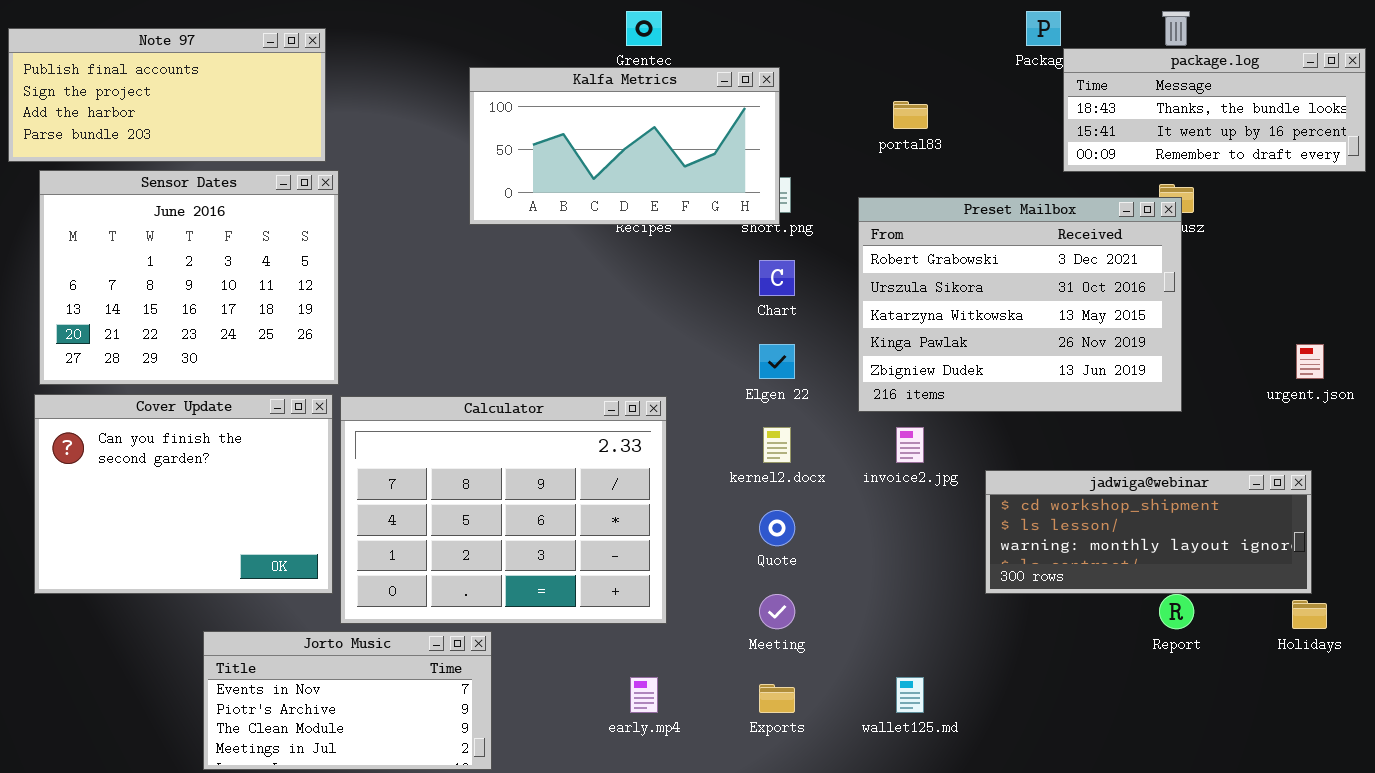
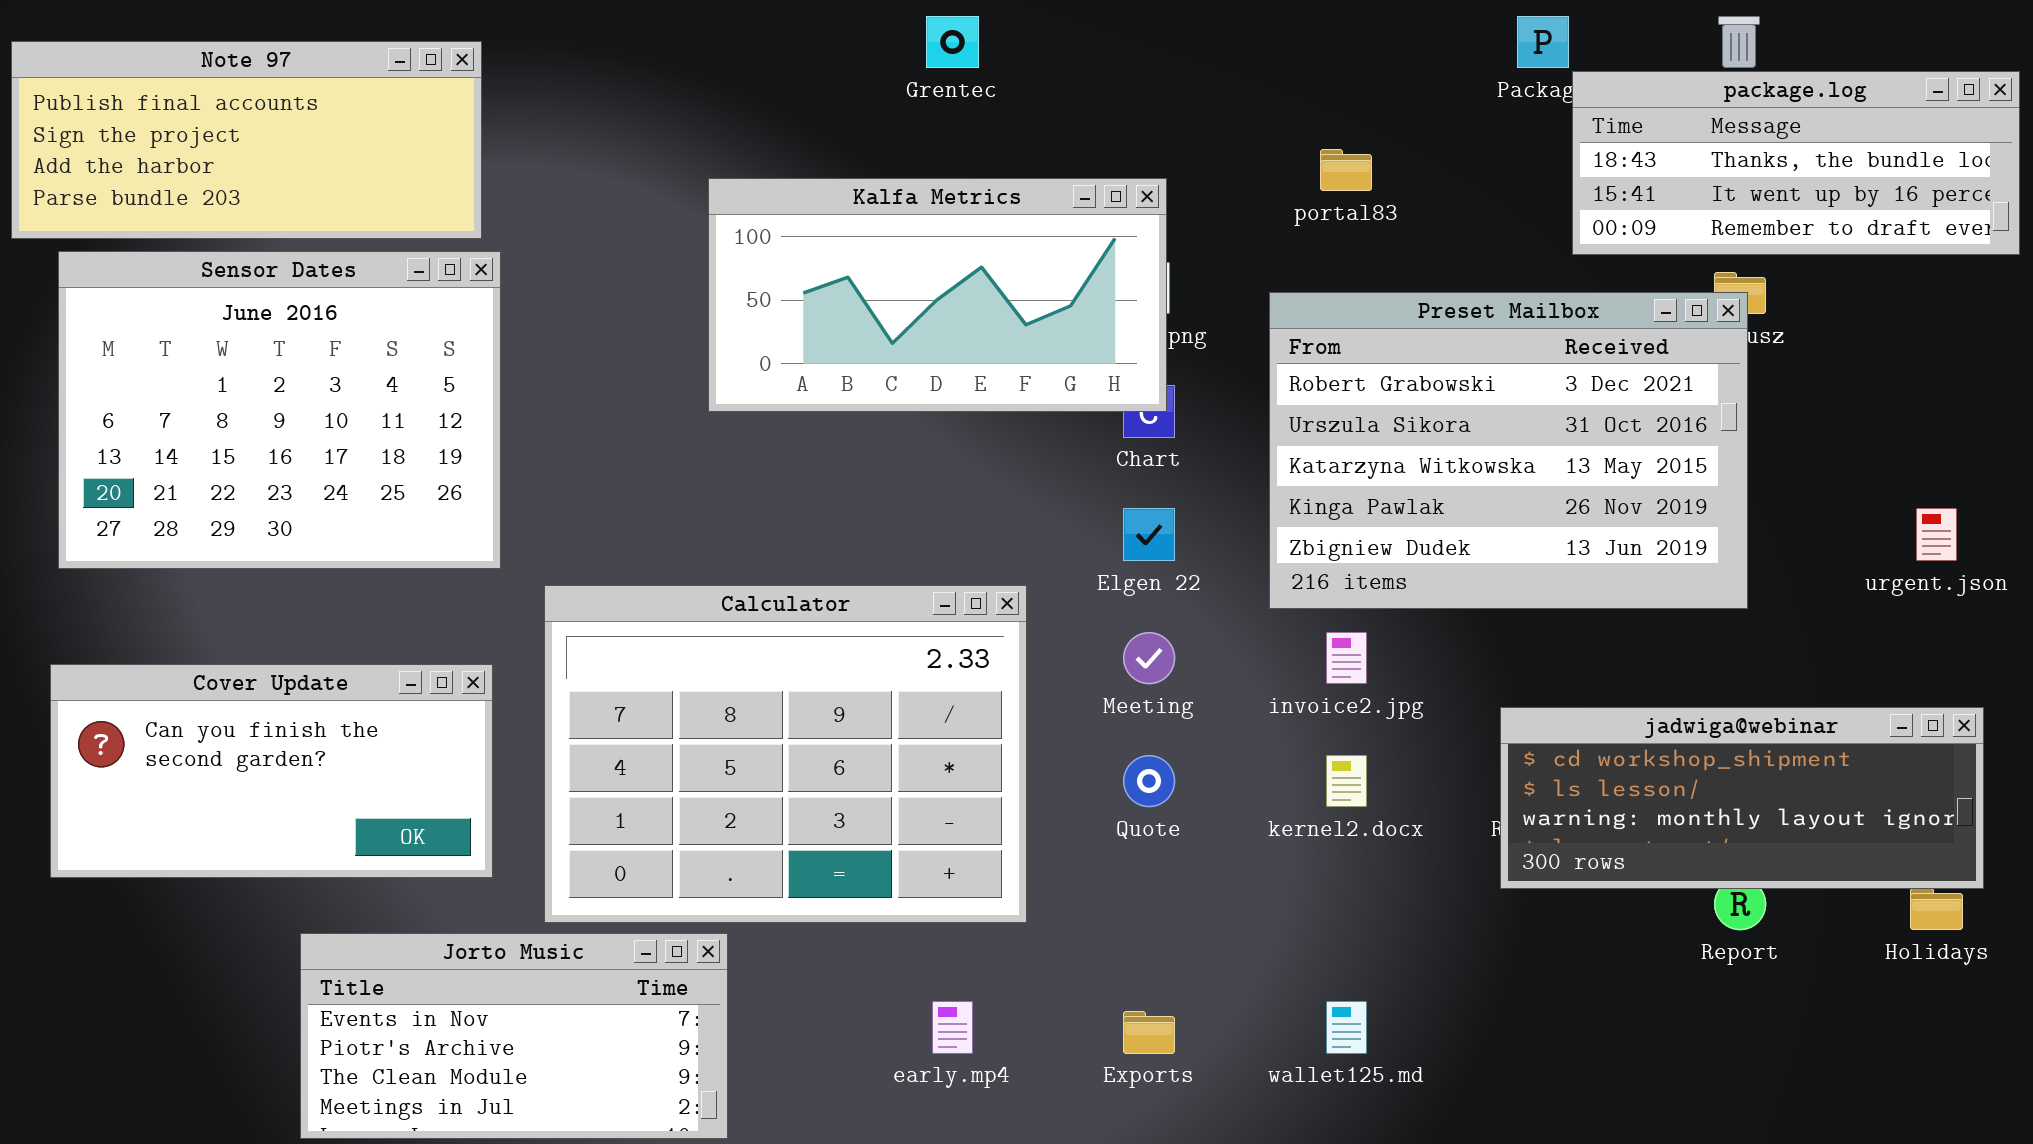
Kalfa Metrics: [469,67,780,225] -> [708,178,1167,412], moved
Cover Update: [34,394,333,594] -> [50,664,493,878], resized
Calculator: [340,396,667,624] -> [544,585,1027,923], moved
kernel2.docx: [763,427,791,463] -> [1326,755,1367,807], moved
jadwiga@webinar: [985,470,1312,594] -> [1500,707,1984,889], moved
Meeting: [759,594,795,629] -> [1123,632,1175,684], moved

